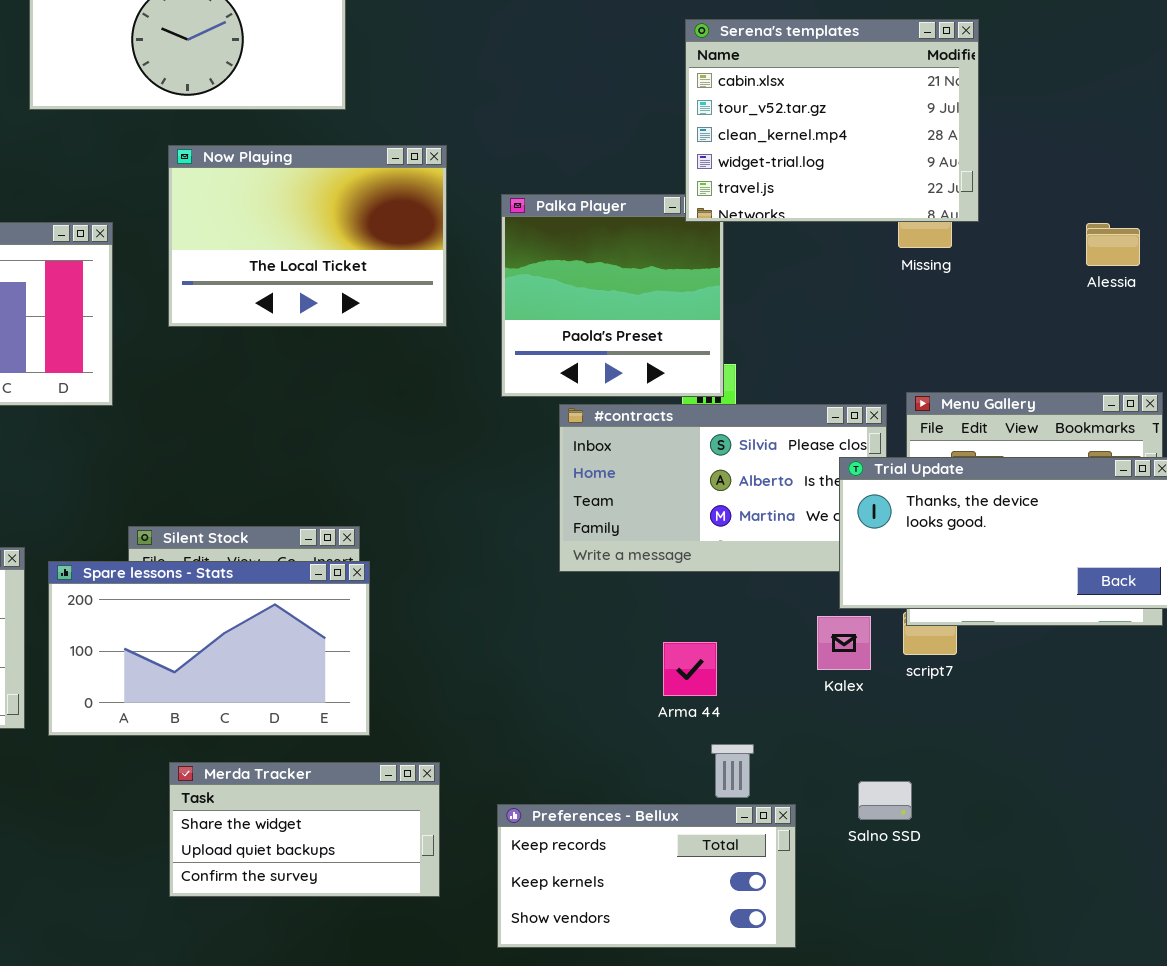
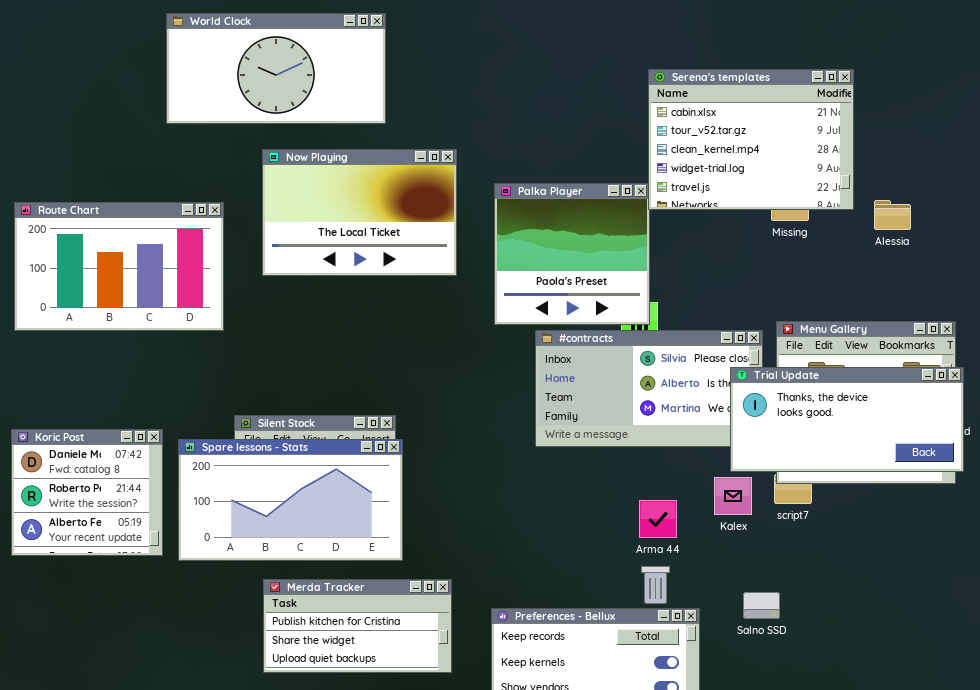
Serena's templates: [685,19,979,222] -> [648,69,854,210], moved
Alessia: [1086,223,1140,266] -> [874,200,911,230], moved
Arma 44: [663,642,717,696] -> [639,500,677,538], moved
Merda Tracker: [169,762,440,897] -> [263,579,452,673], scrolled up 1 row

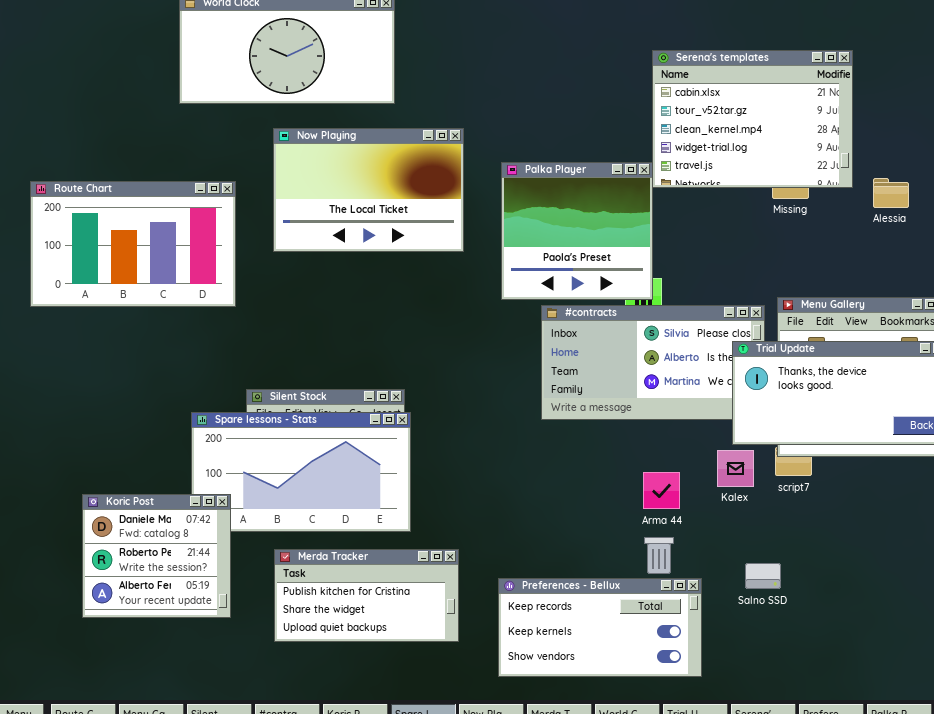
Koric Post: [11,429,163,556] -> [82,494,231,618], moved

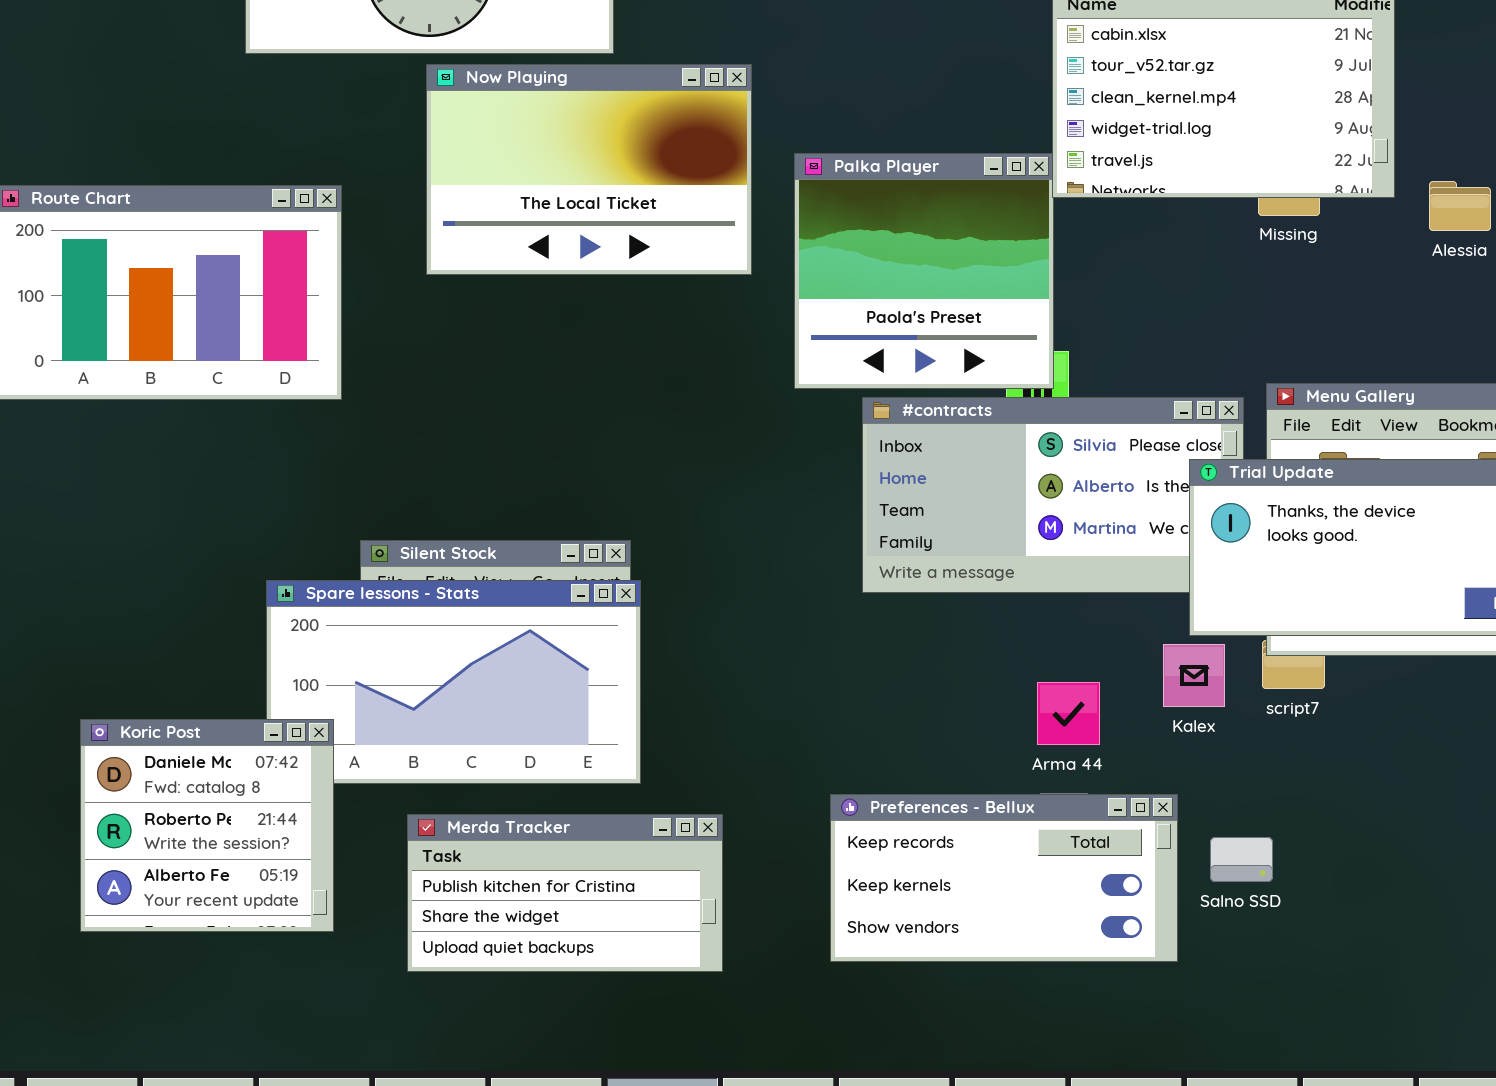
Now Playing: [273,128,464,252] -> [426,64,752,275], moved
Preferences - Bellux: [498,578,702,677] -> [830,794,1178,962], moved

